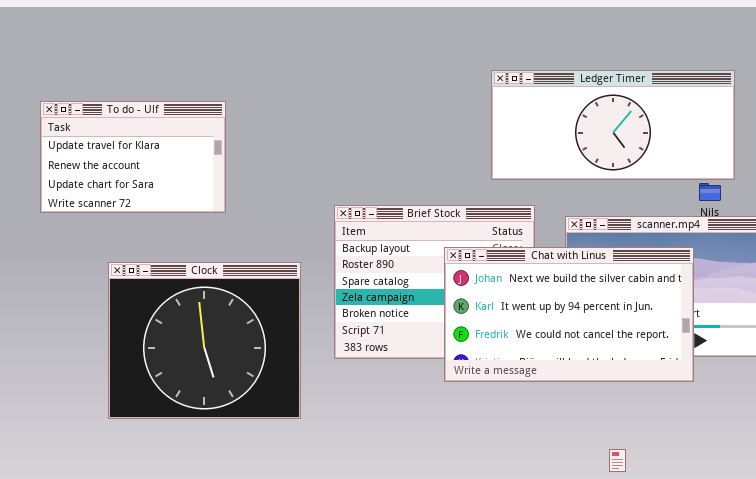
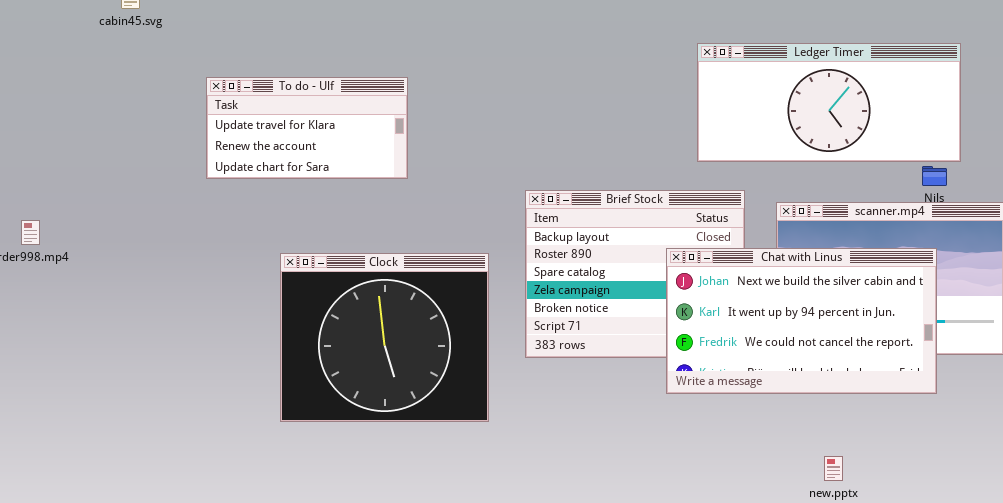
To do - Ulf: [40,101,226,213] -> [206,77,408,179], resized
Chat with Linus: [444,247,694,382] -> [666,248,937,394], moved

